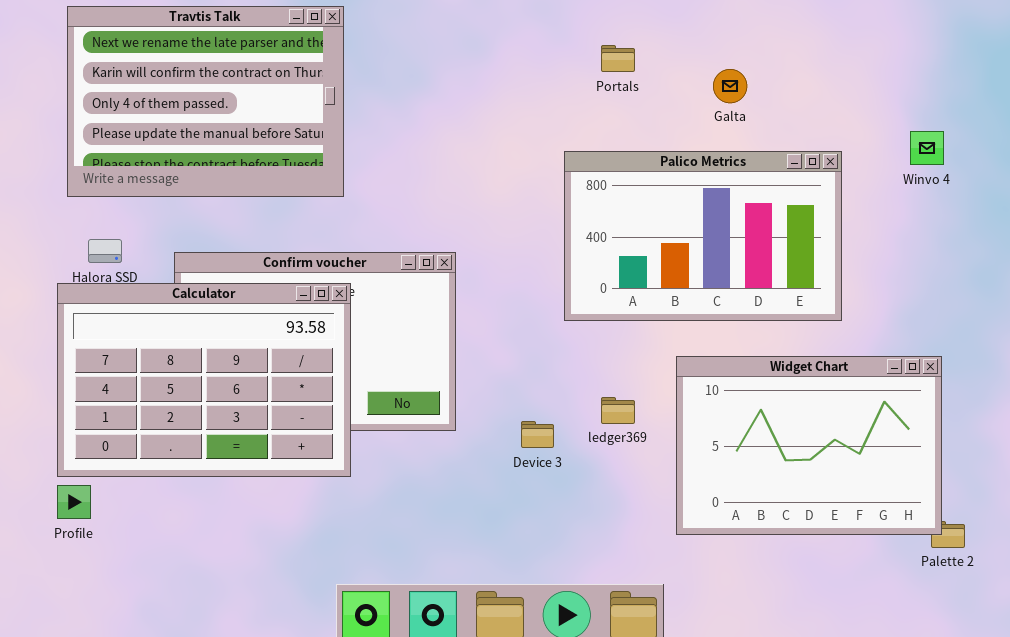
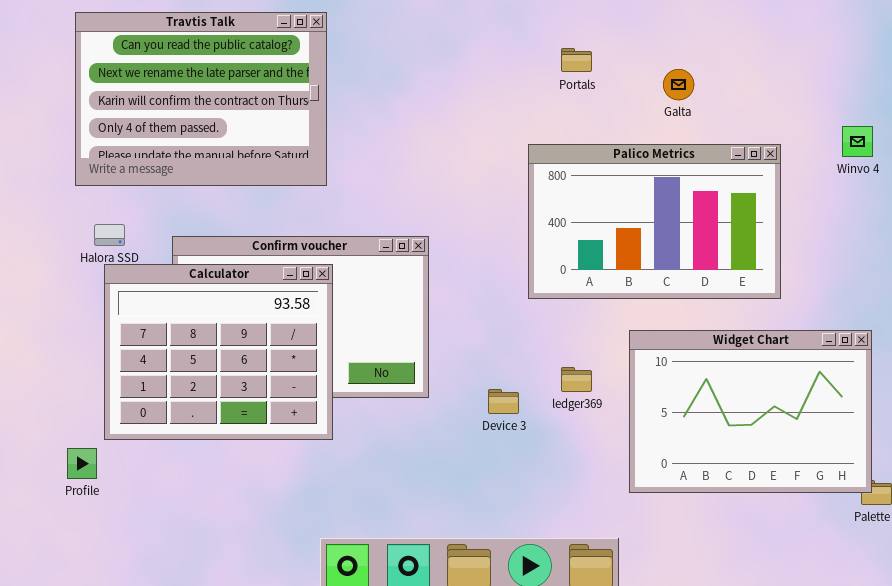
Travtis Talk: [67,6,344,197] -> [75,12,327,186], scrolled up 1 row
Calculator: [57,283,351,477] -> [104,264,333,440], resized

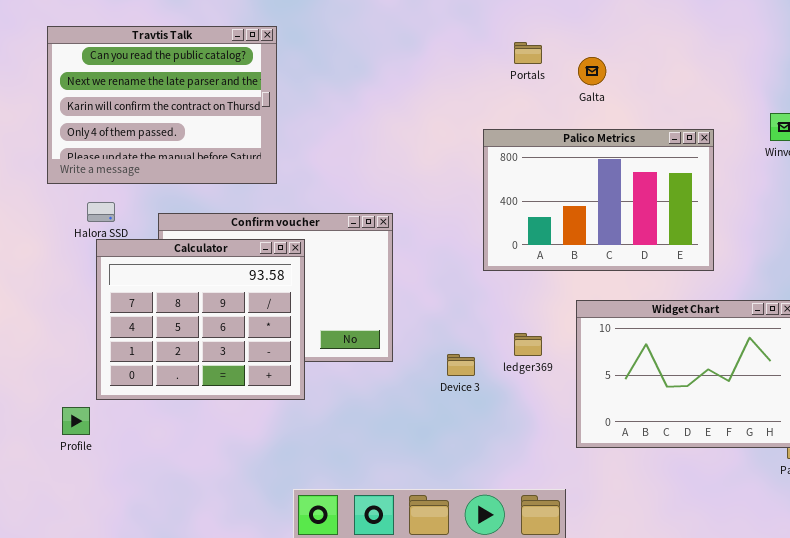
Travtis Talk: [75,12,327,186] -> [47,26,277,184], moved
Galta: [663,69,694,100] -> [578,57,606,85], moved

